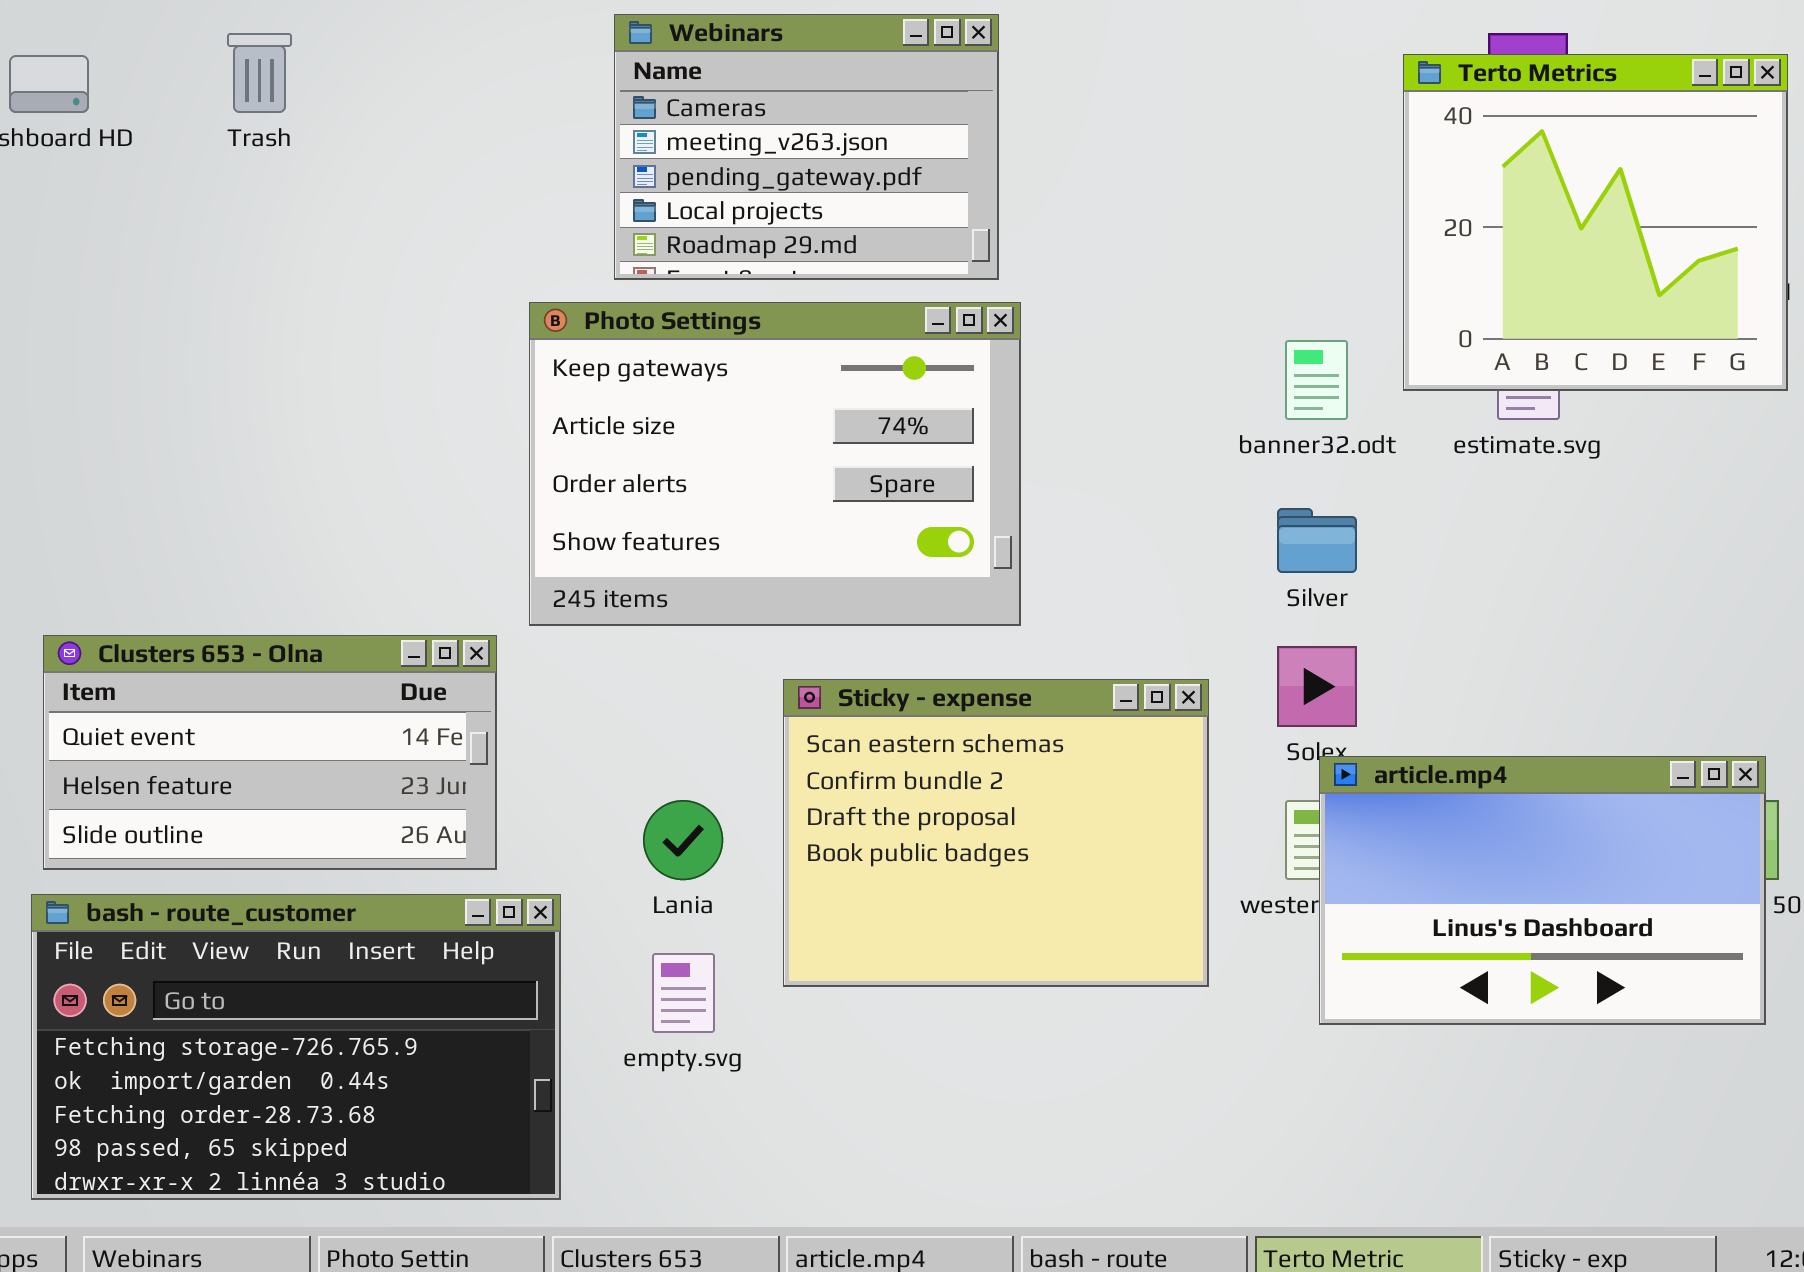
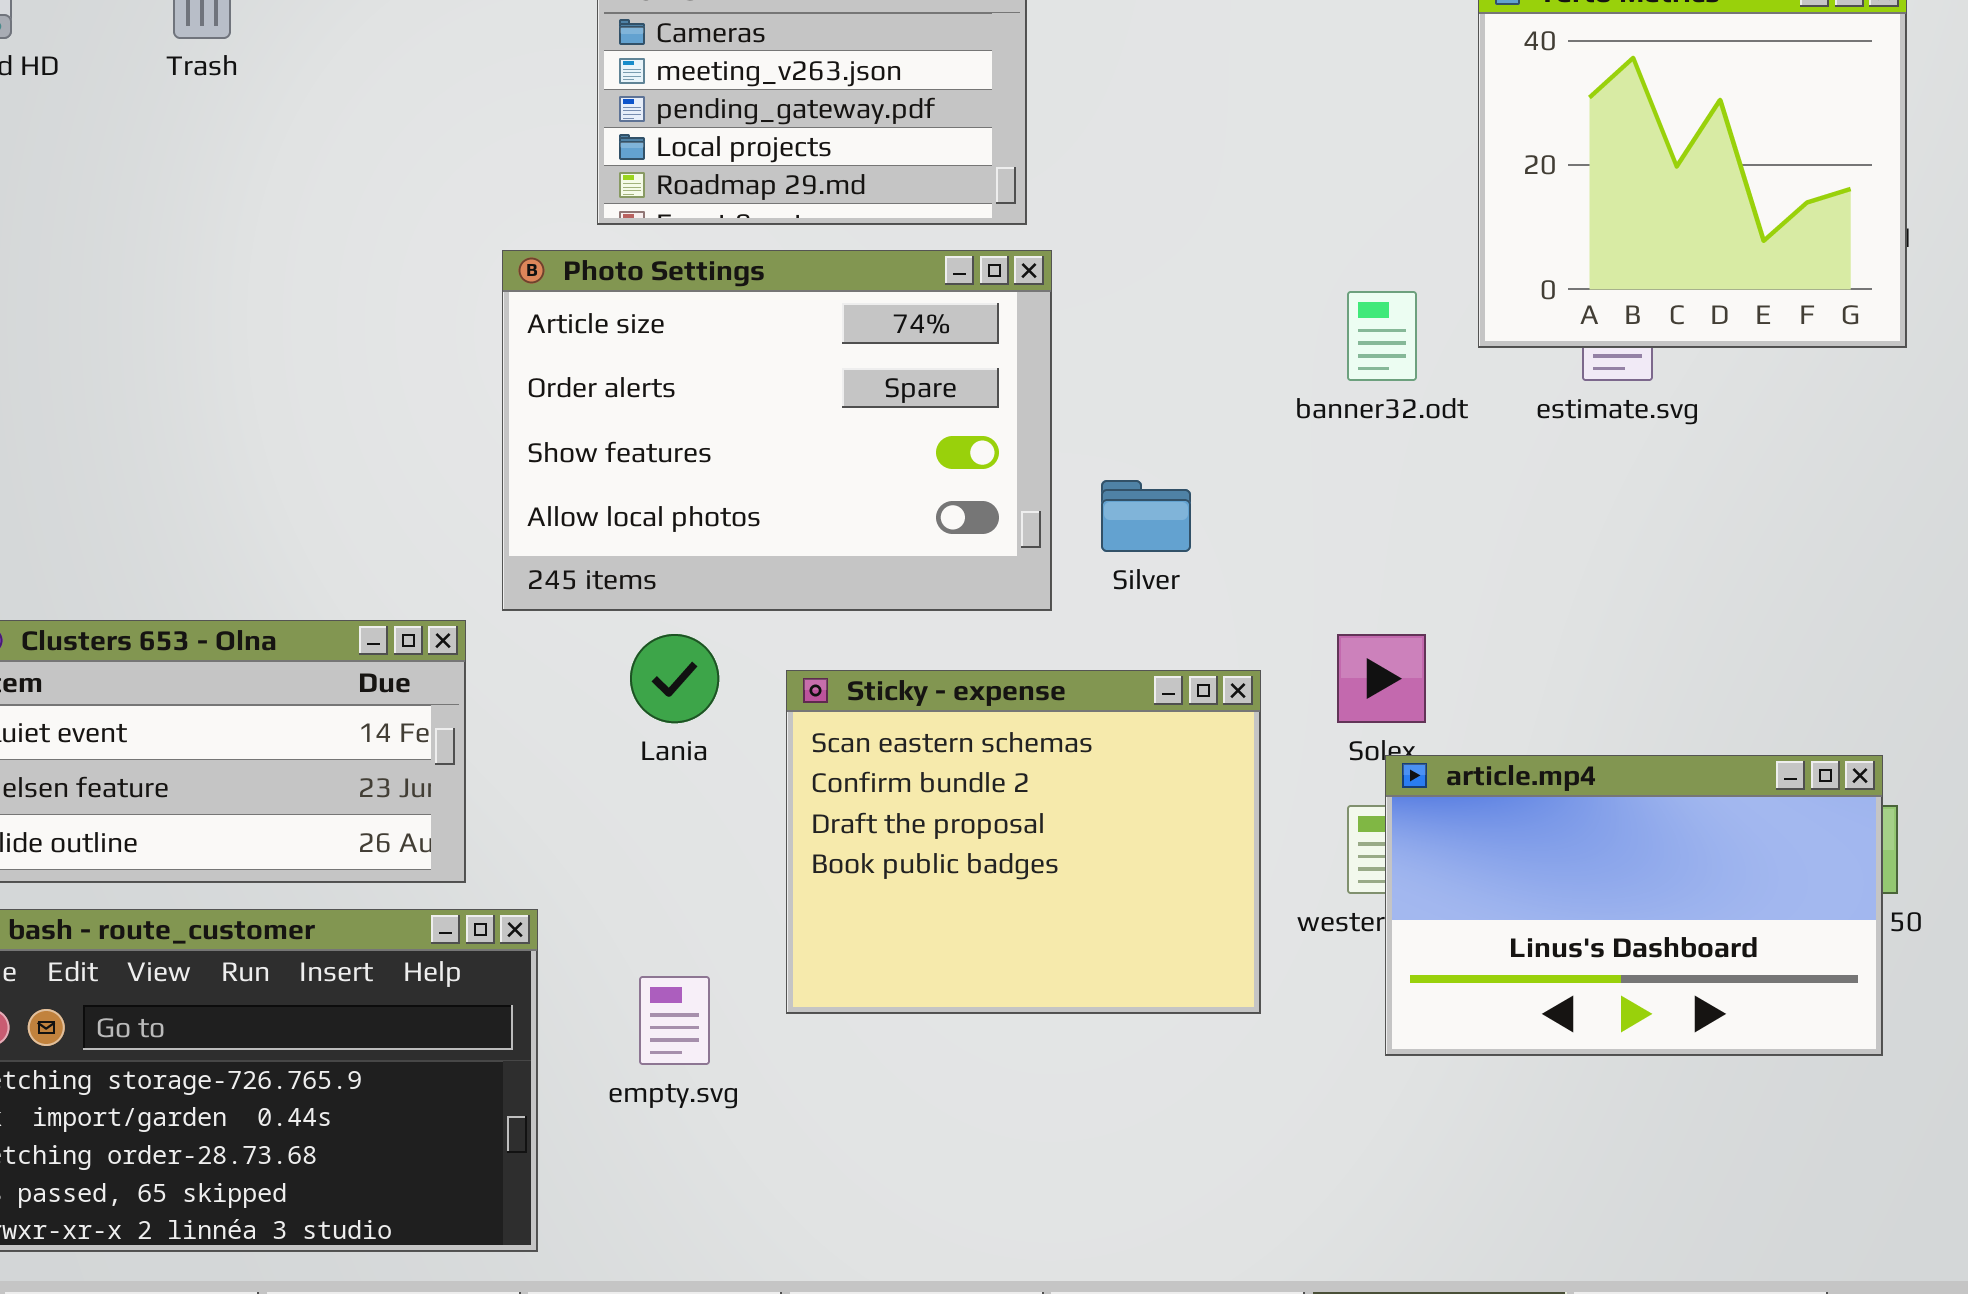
Photo Settings: [529,302,1021,626] -> [502,250,1052,611], scrolled down 1 row
Silver: [1277,508,1357,573] -> [1101,480,1191,552], moved
Lania: [643,800,723,880] -> [630,634,719,723], moved

